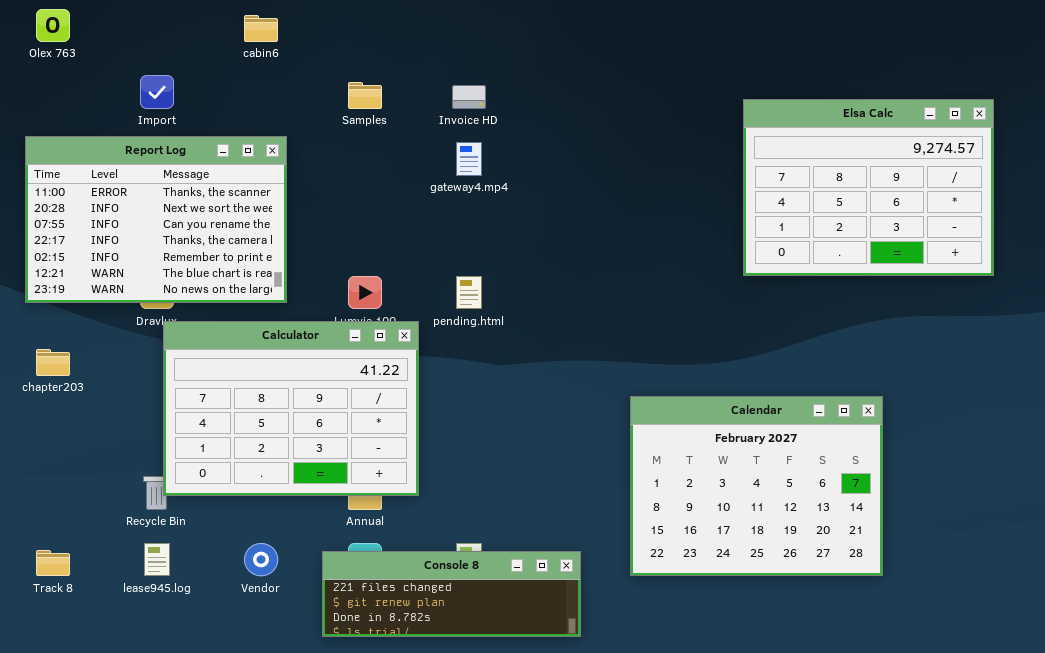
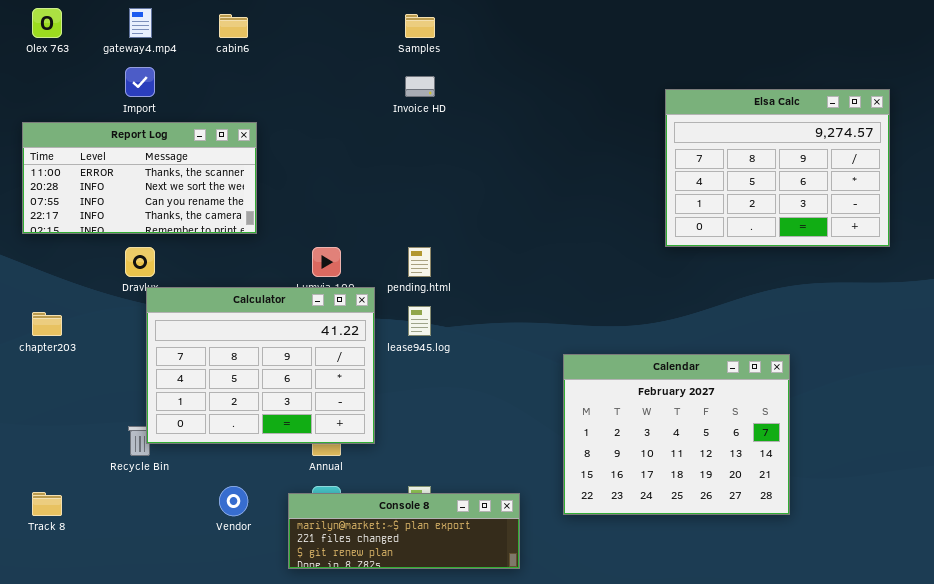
Samples: [348,82,382,109] -> [405,14,435,38], moved
Report Log: [25,136,287,303] -> [22,122,257,234], resized
gateway4.mp4: [456,142,482,176] -> [129,8,152,38], moved
lease945.log: [144,543,170,576] -> [408,306,431,336], moved
Console 8: [322,551,581,637] -> [288,493,520,569], scrolled up 1 row

